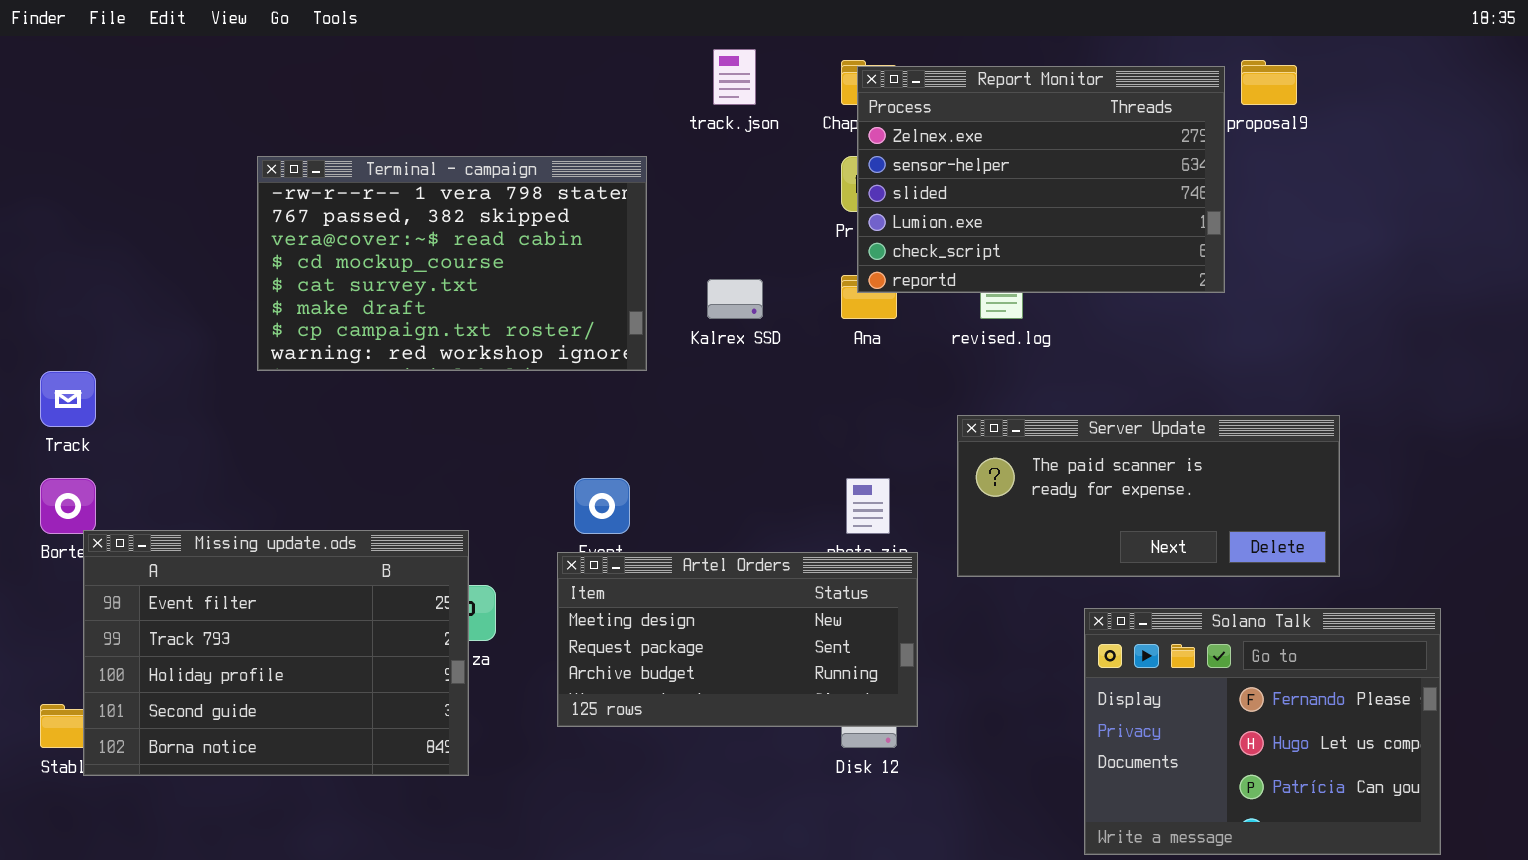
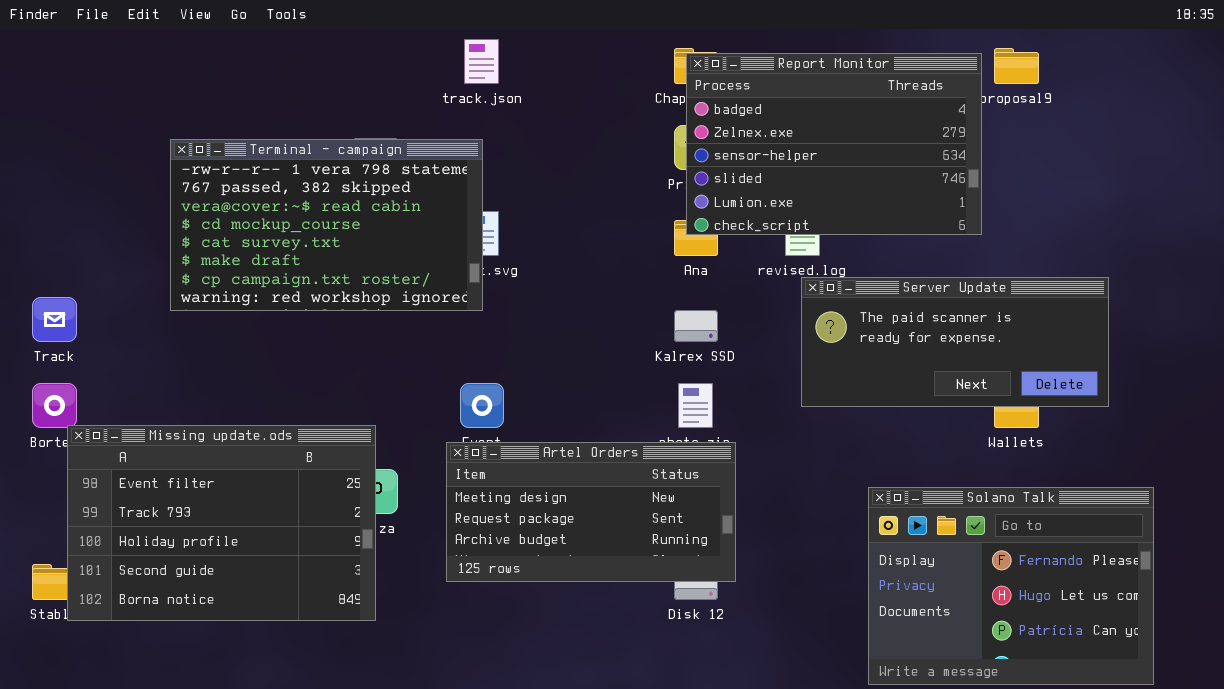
track.json: [713,49,756,105] -> [464,39,499,84], moved
Report Monitor: [857,66,1225,293] -> [686,53,982,235], scrolled up 1 row
Terminal - campaign: [257,156,647,371] -> [170,139,483,311], moved
Kalrex SSD: [707,279,763,319] -> [674,310,718,342], moved
Server Update: [957,415,1340,577] -> [801,277,1109,407], moved

